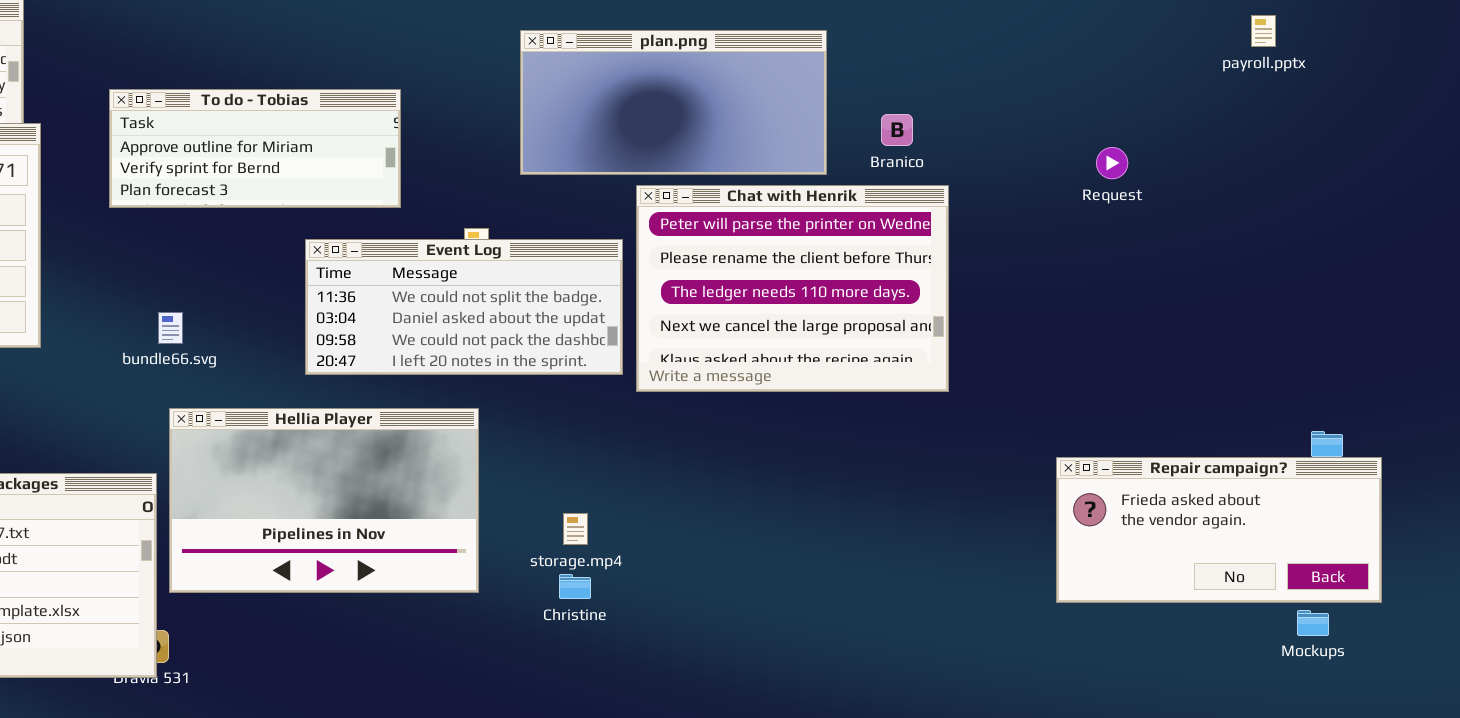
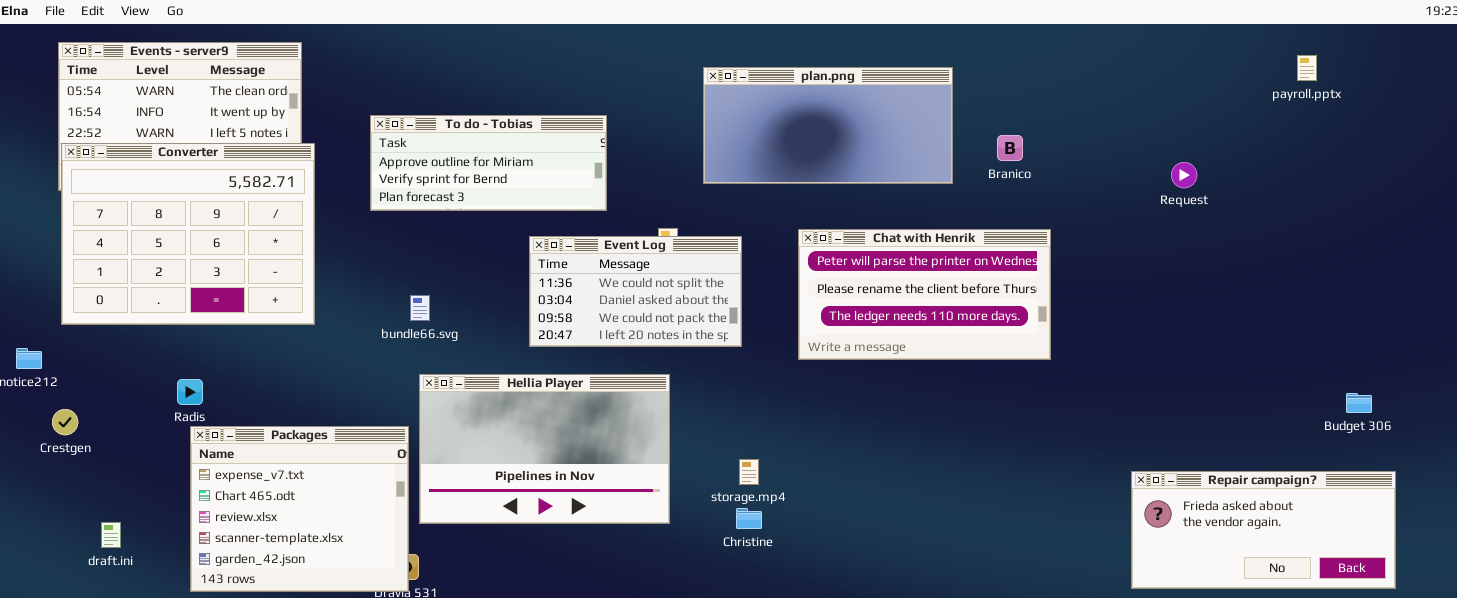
Chat with Henrik: [636,185,949,392] -> [798,229,1051,360], resized
Event Log: [305,239,623,375] -> [529,236,742,347], resized
Repair campaign?: [1056,457,1382,603] -> [1131,471,1396,589], moved

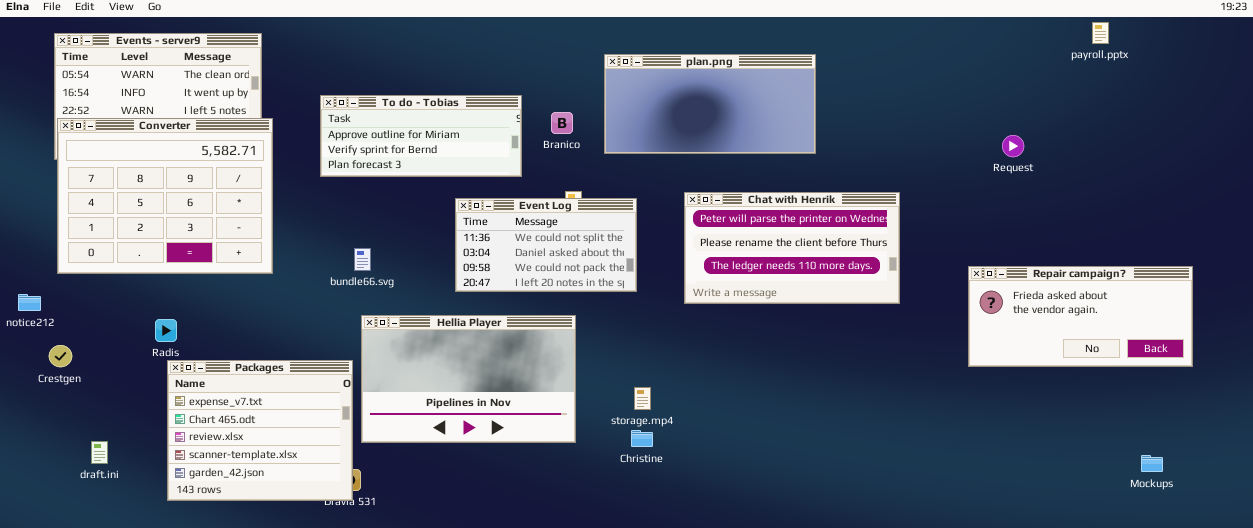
payroll.pptx: [1297,55,1317,81] -> [1092,22,1109,44], moved
Branico: [997,135,1023,161] -> [551,112,573,134], moved
Repair campaign?: [1131,471,1396,589] -> [968,266,1193,367], moved

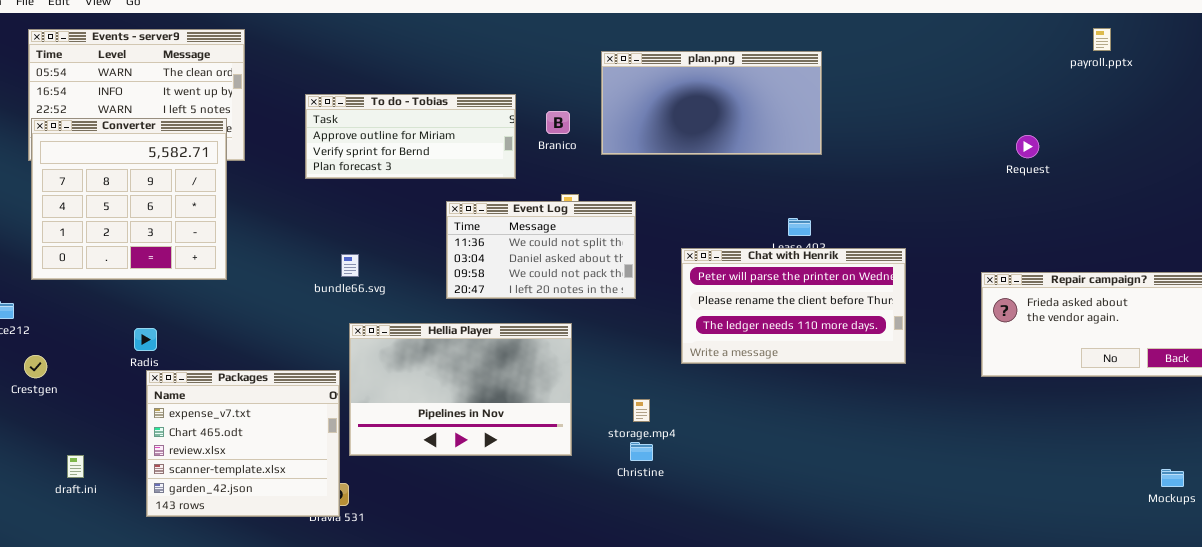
payroll.pptx: [1092,22,1109,44] -> [1093,28,1111,51], moved
Converter: [57,118,273,274] -> [31,118,227,280], resized
Chat with Henrik: [684,192,900,304] -> [681,248,906,364], moved

